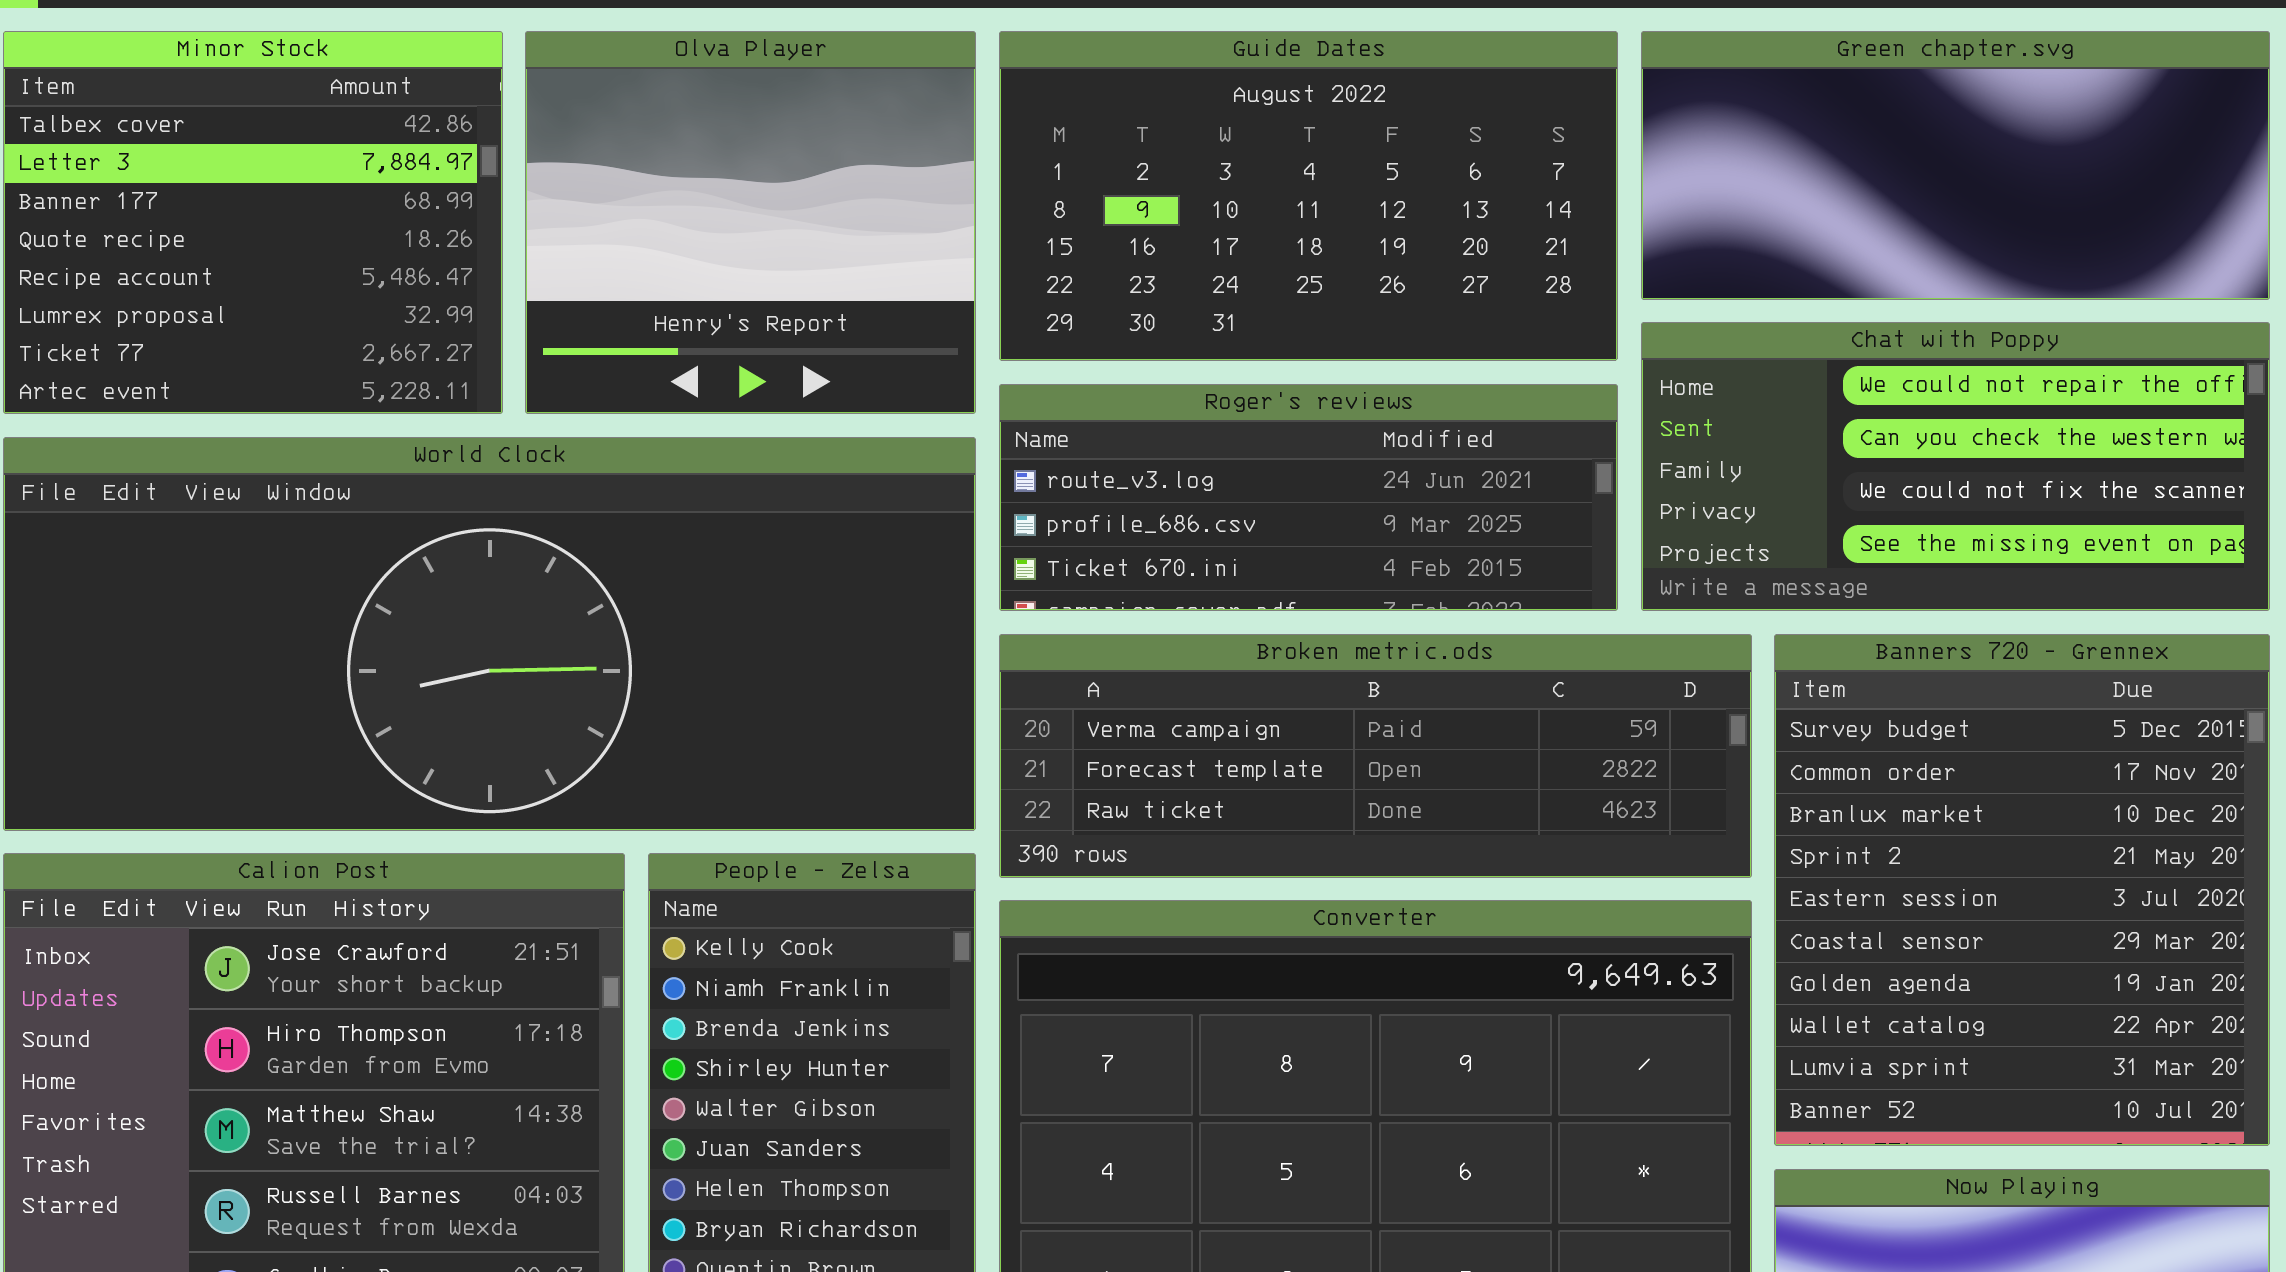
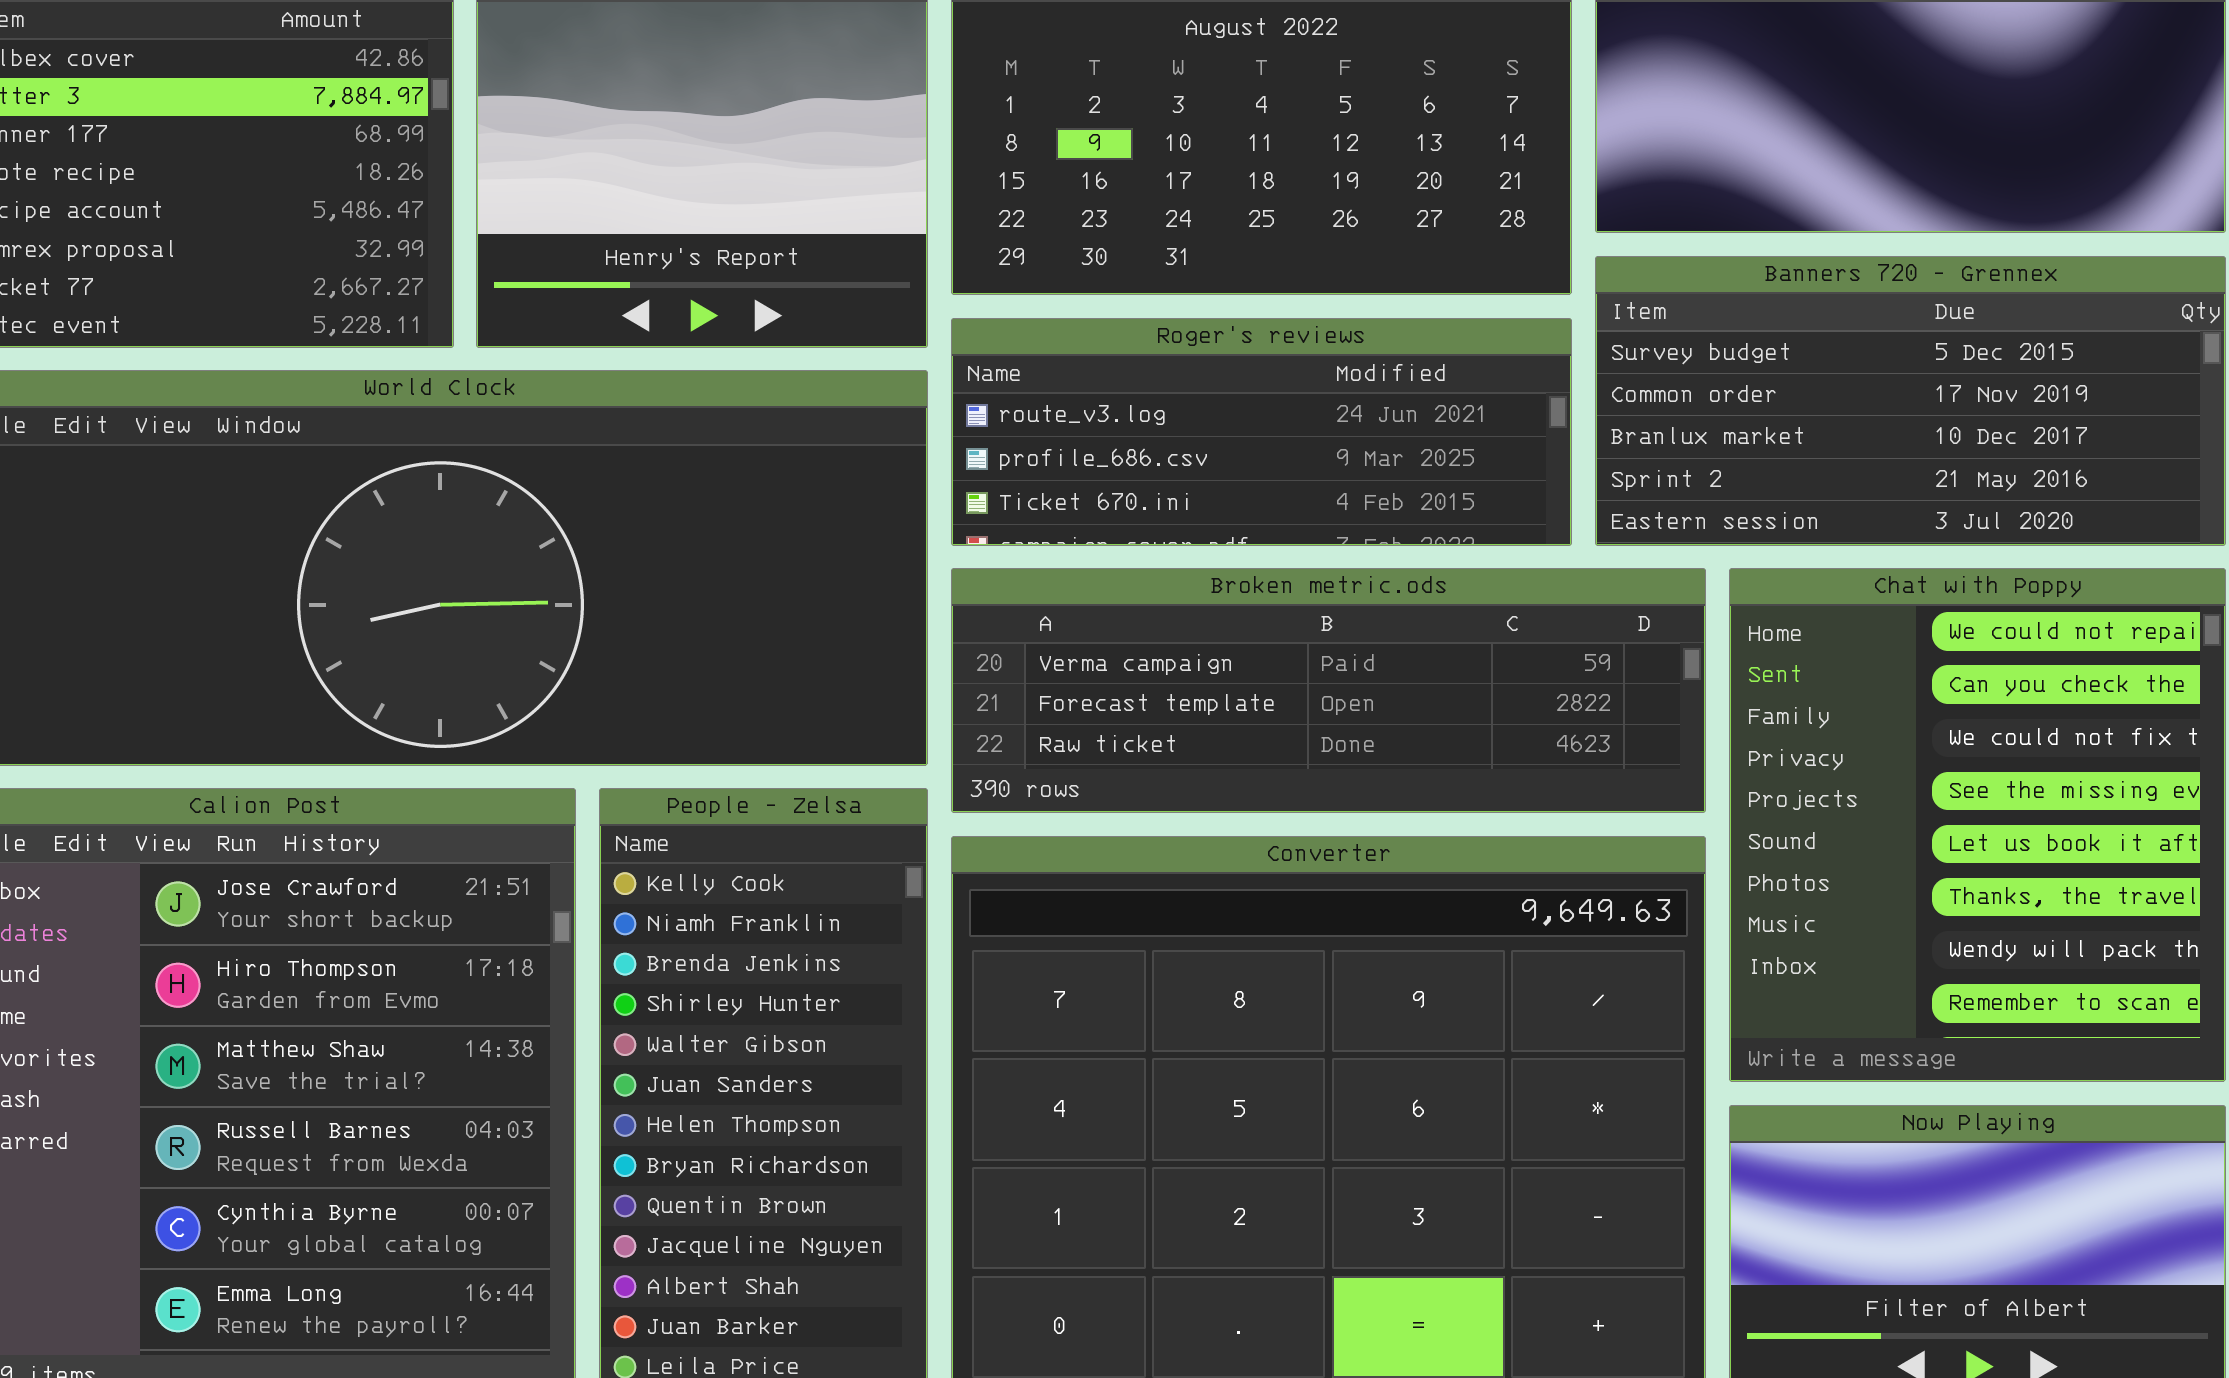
Chat with Poppy: [1641,322,2270,611] -> [1729,568,2226,1082], moved, resized
Banners 720 - Grennex: [1774,634,2270,1146] -> [1595,256,2226,546], moved, resized

